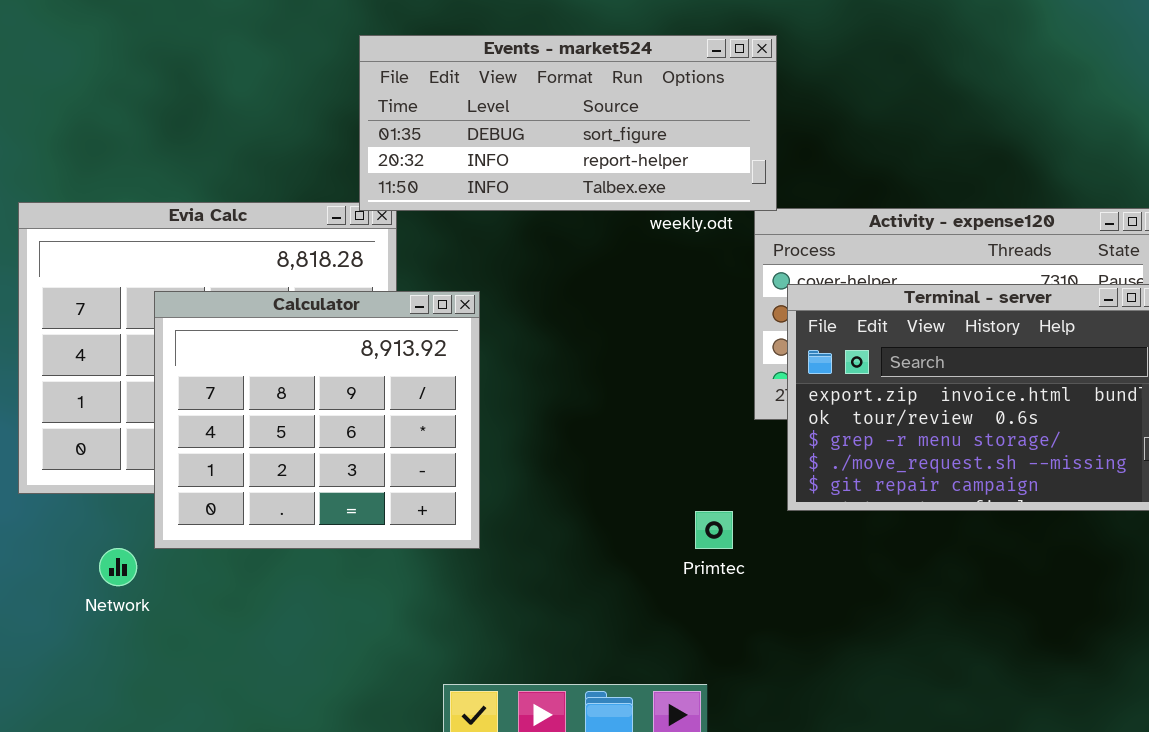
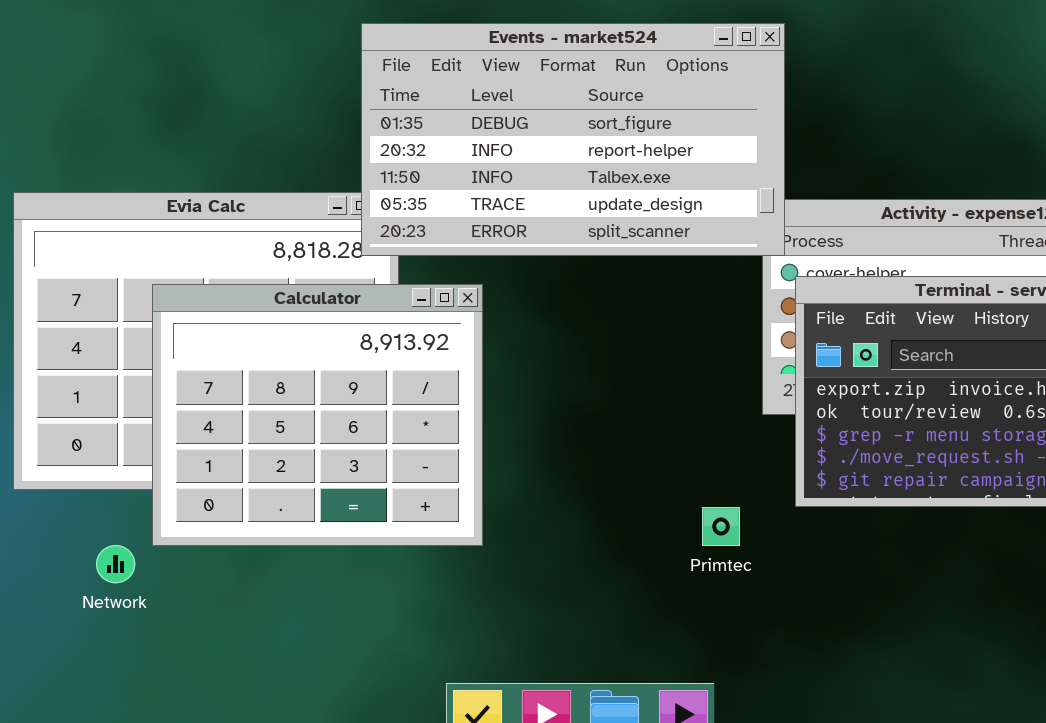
Events - market524: [359,35,777,211] -> [361,23,785,256], resized

